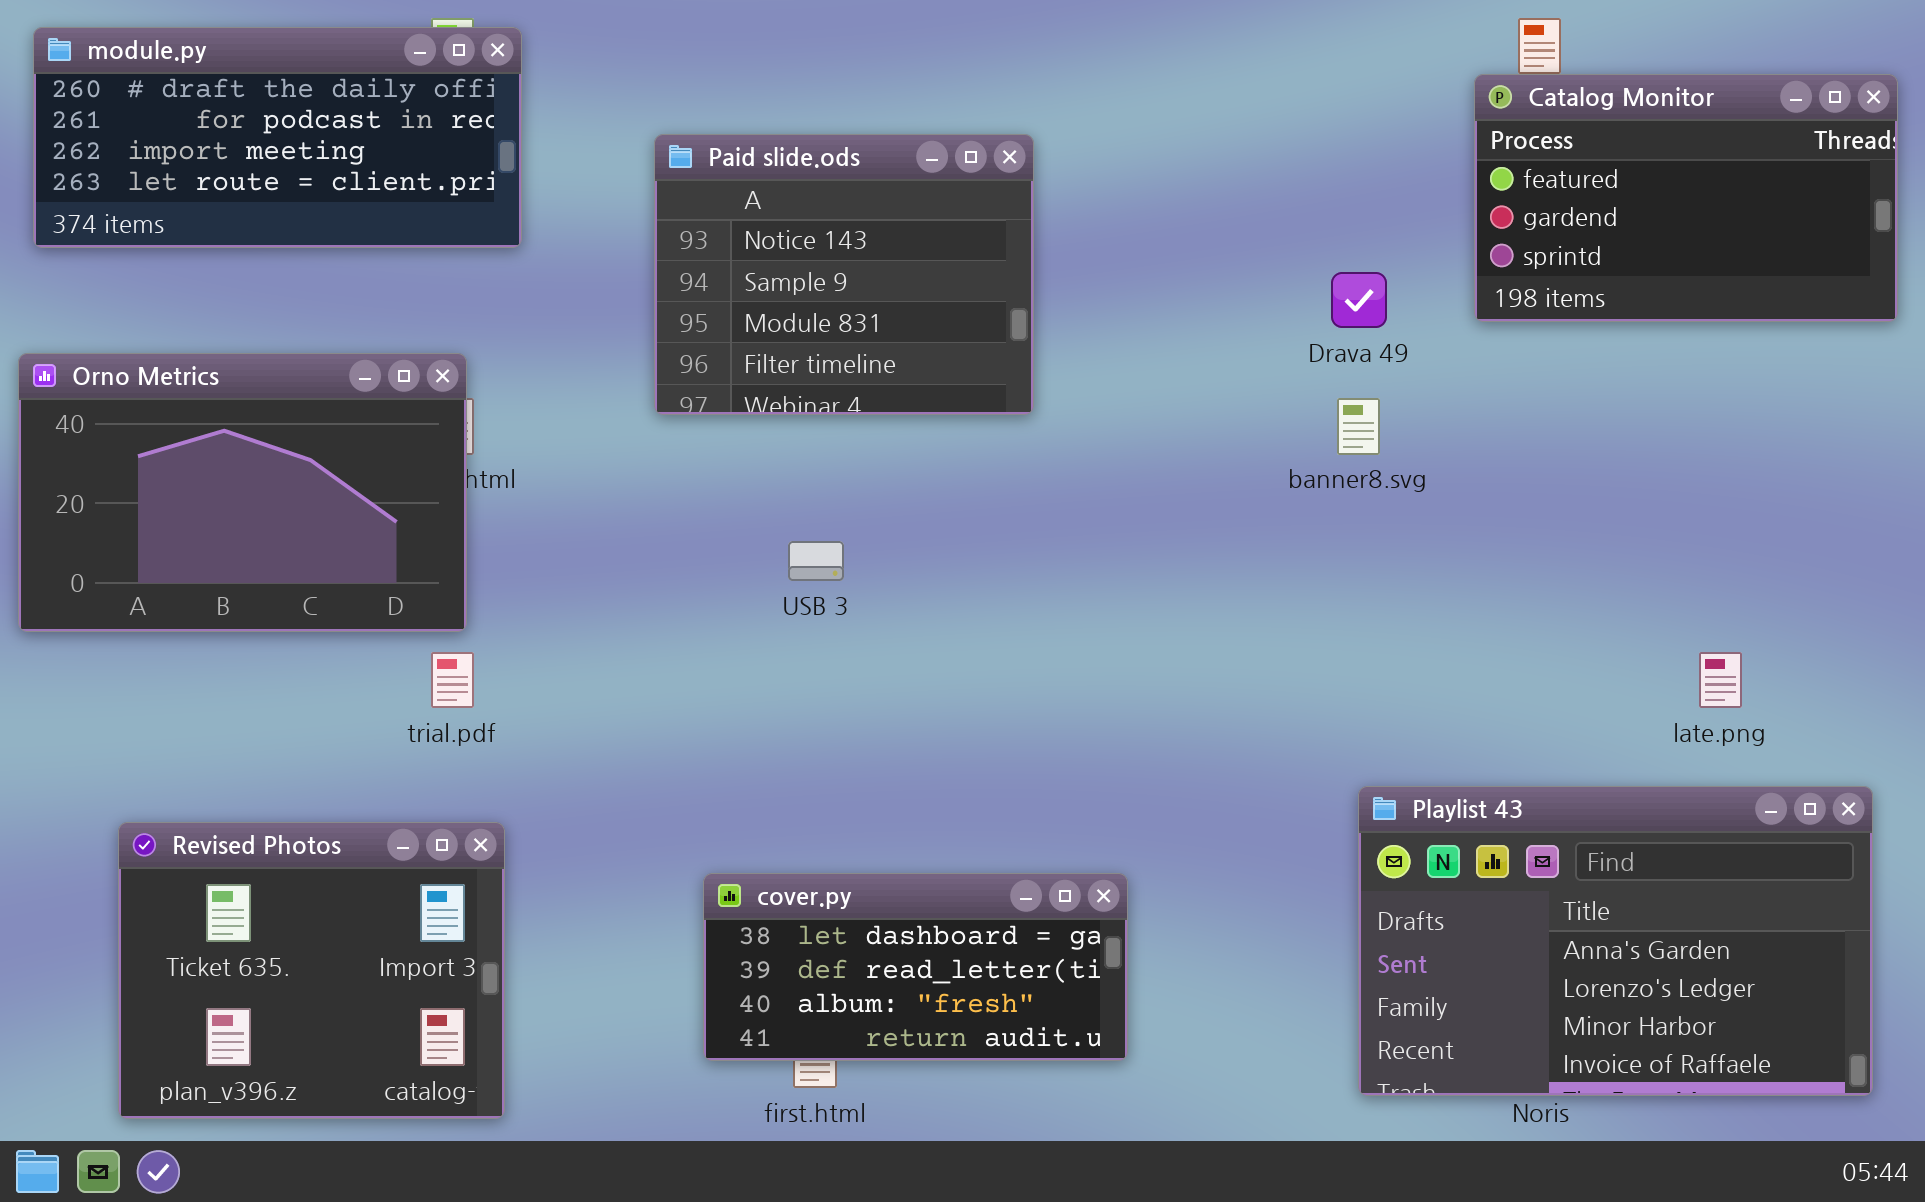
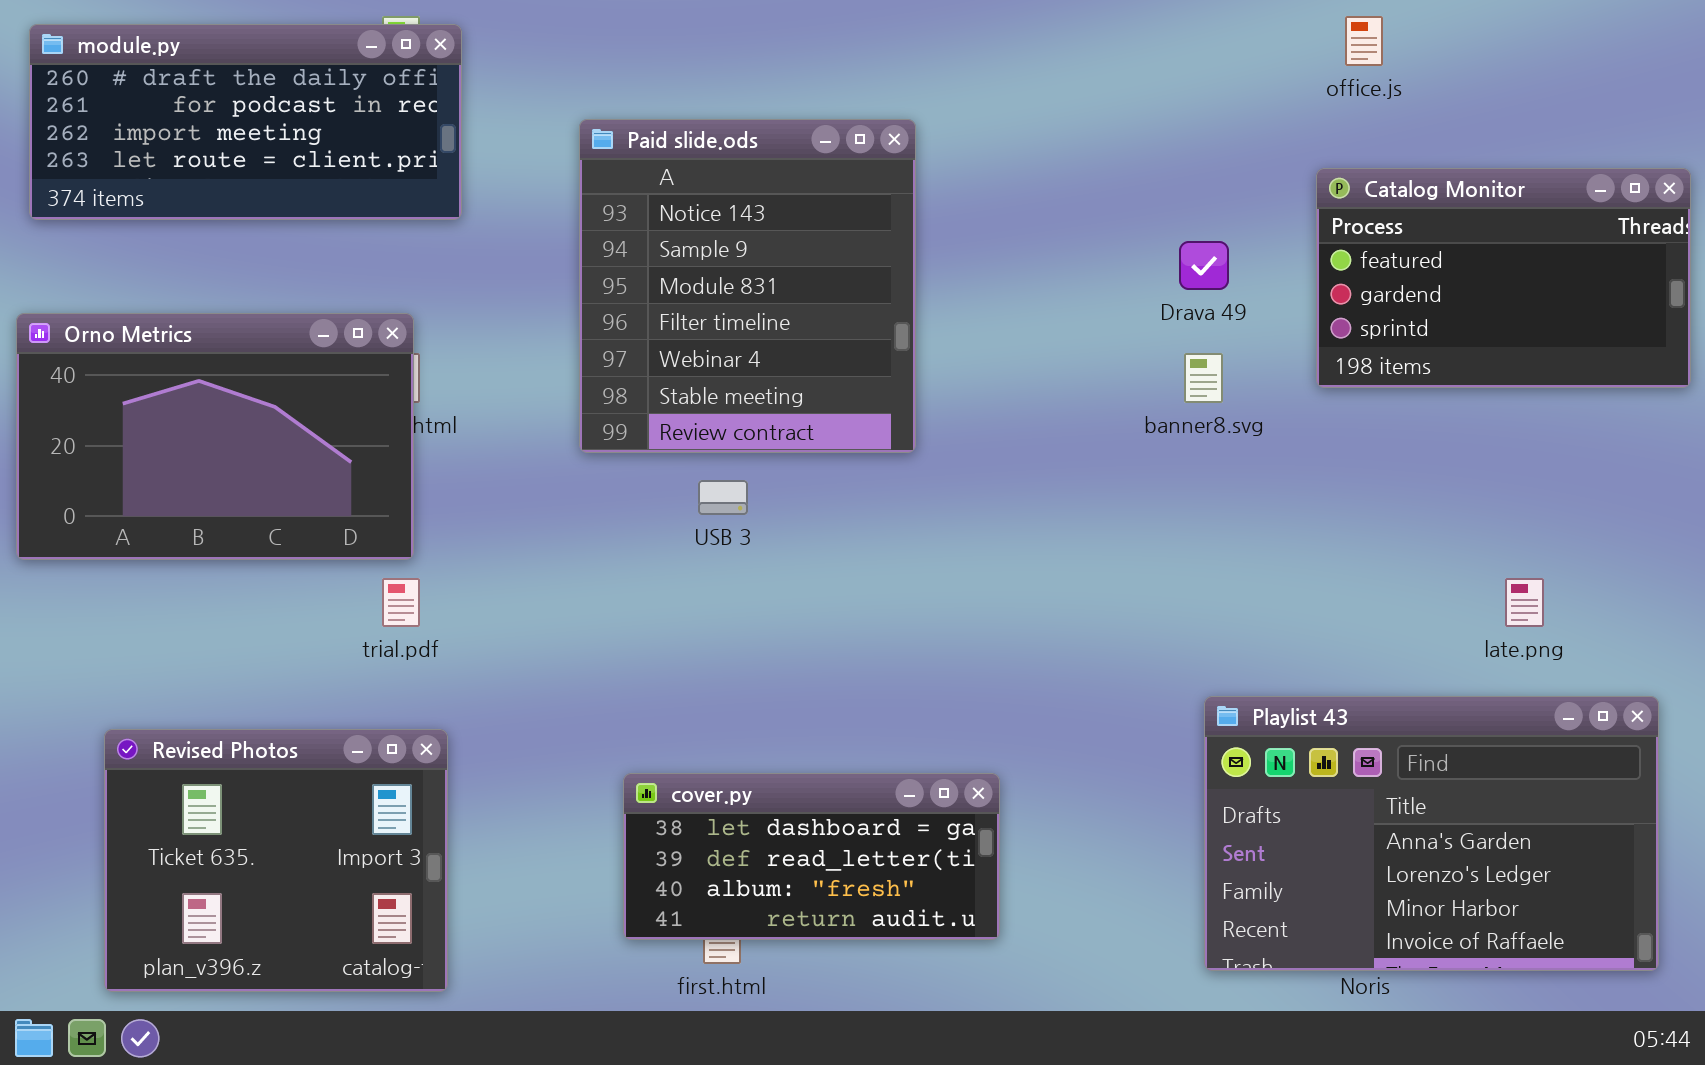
Catalog Monitor: [1474,74,1898,322] -> [1316,168,1691,388], moved
Paid slide.ods: [654,134,1034,415] -> [579,119,916,453], resized

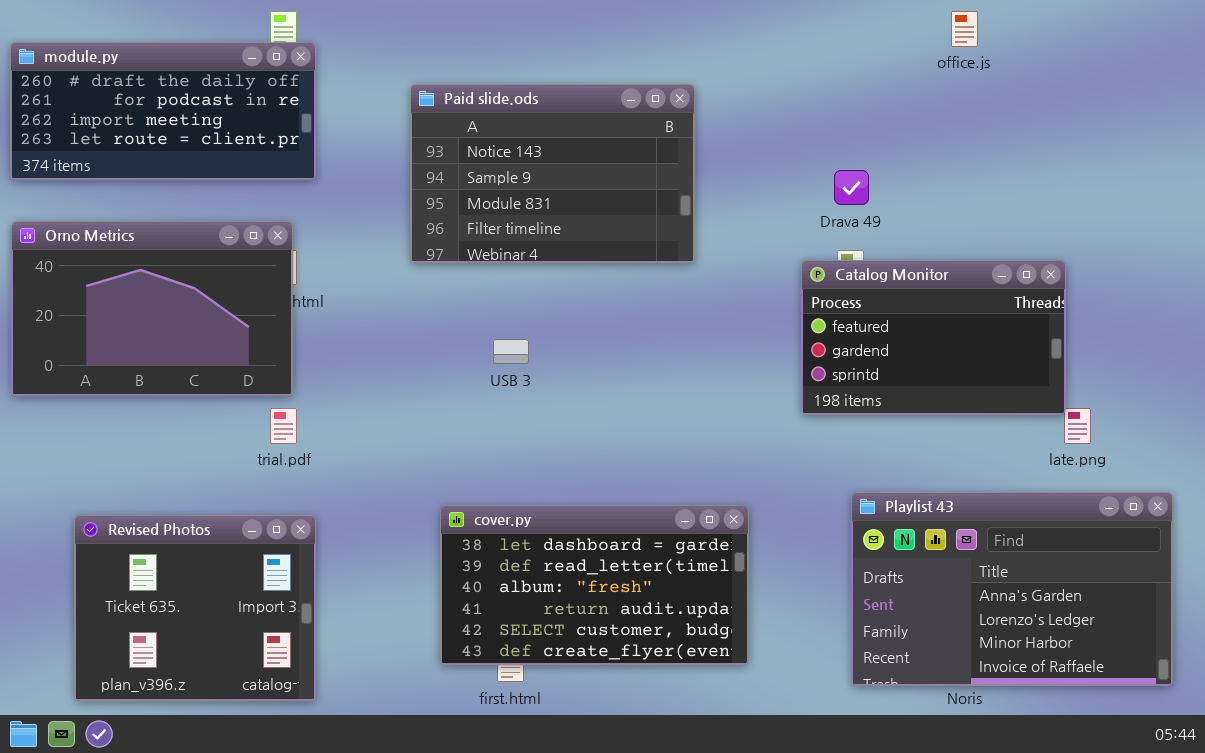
module.py: [29,24,462,220] -> [10,42,316,180], moved
Paid slide.ods: [579,119,916,453] -> [410,84,695,263], resized
Catalog Monitor: [1316,168,1691,388] -> [801,260,1066,415], moved
cover.py: [623,773,1000,940] -> [440,505,749,665], resized

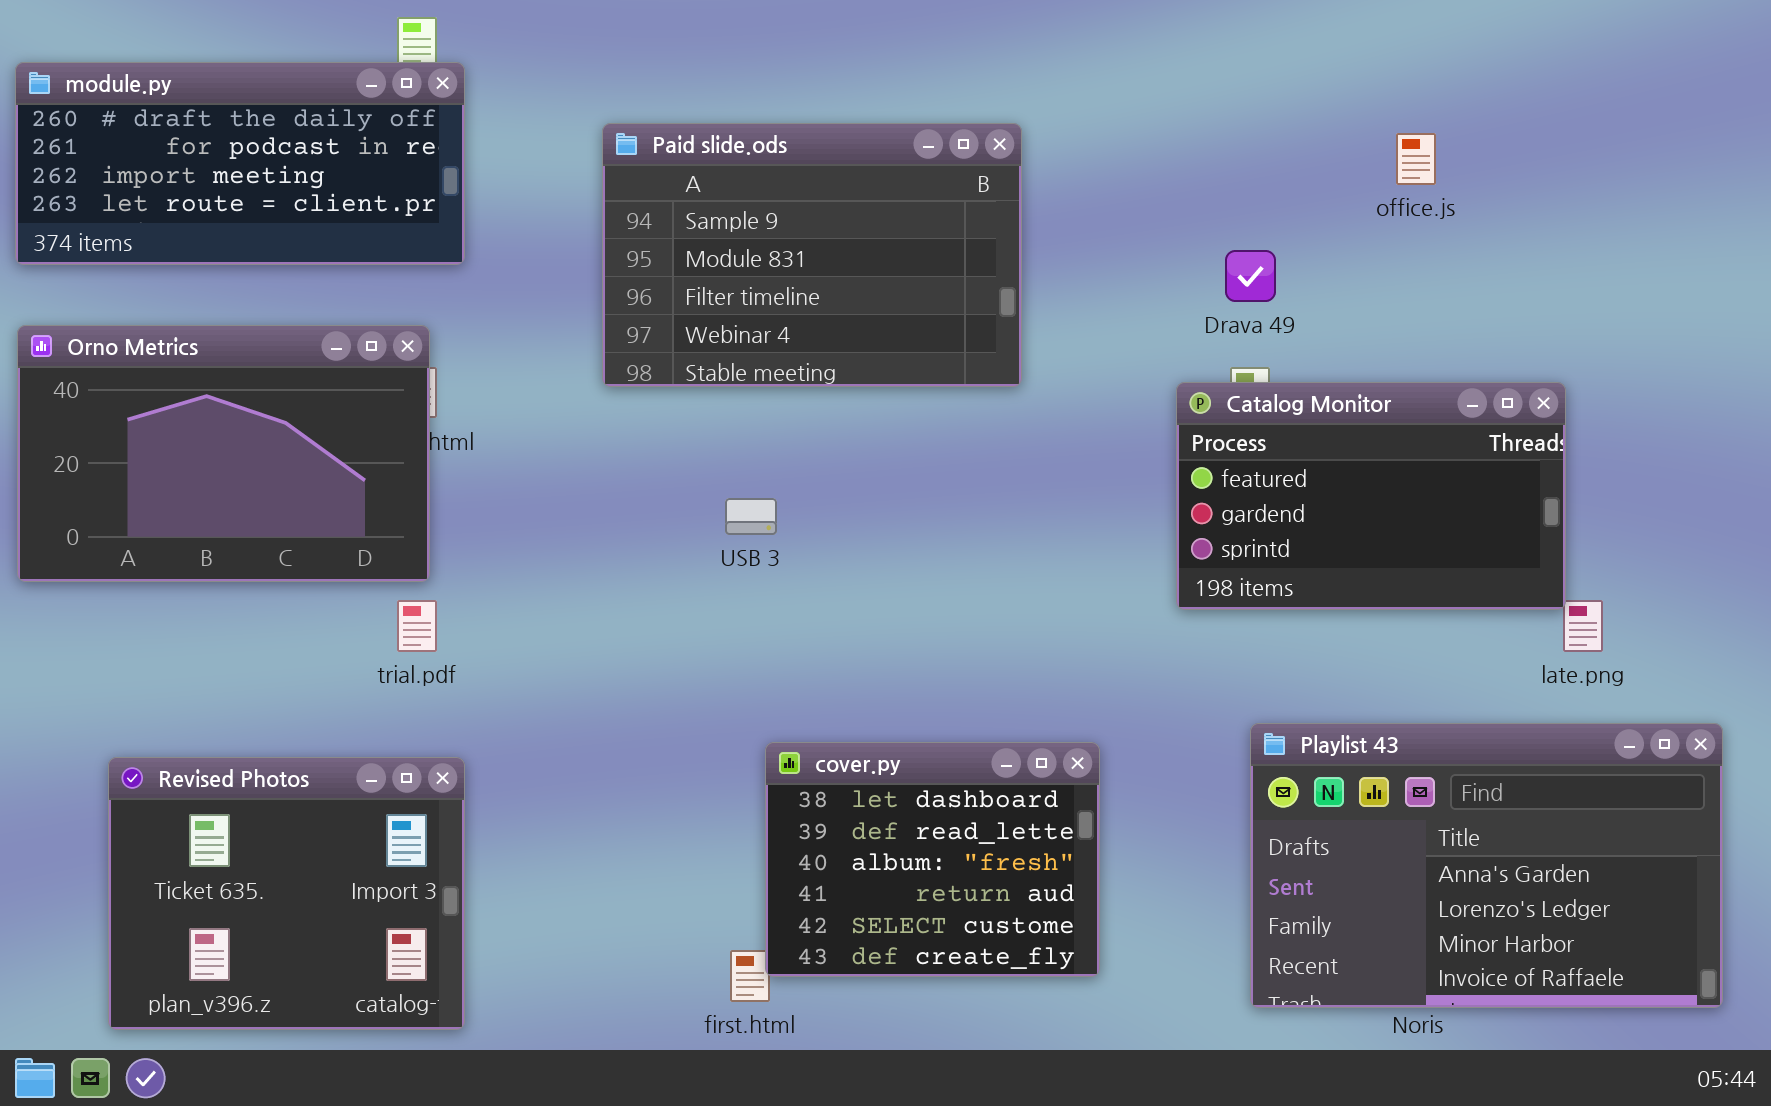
office.js: [951,11,978,47] -> [1396,133,1436,185], moved
Paid slide.ods: [410,84,695,263] -> [602,123,1022,387], scrolled down 1 row
cover.py: [440,505,749,665] -> [765,742,1100,977], resized

